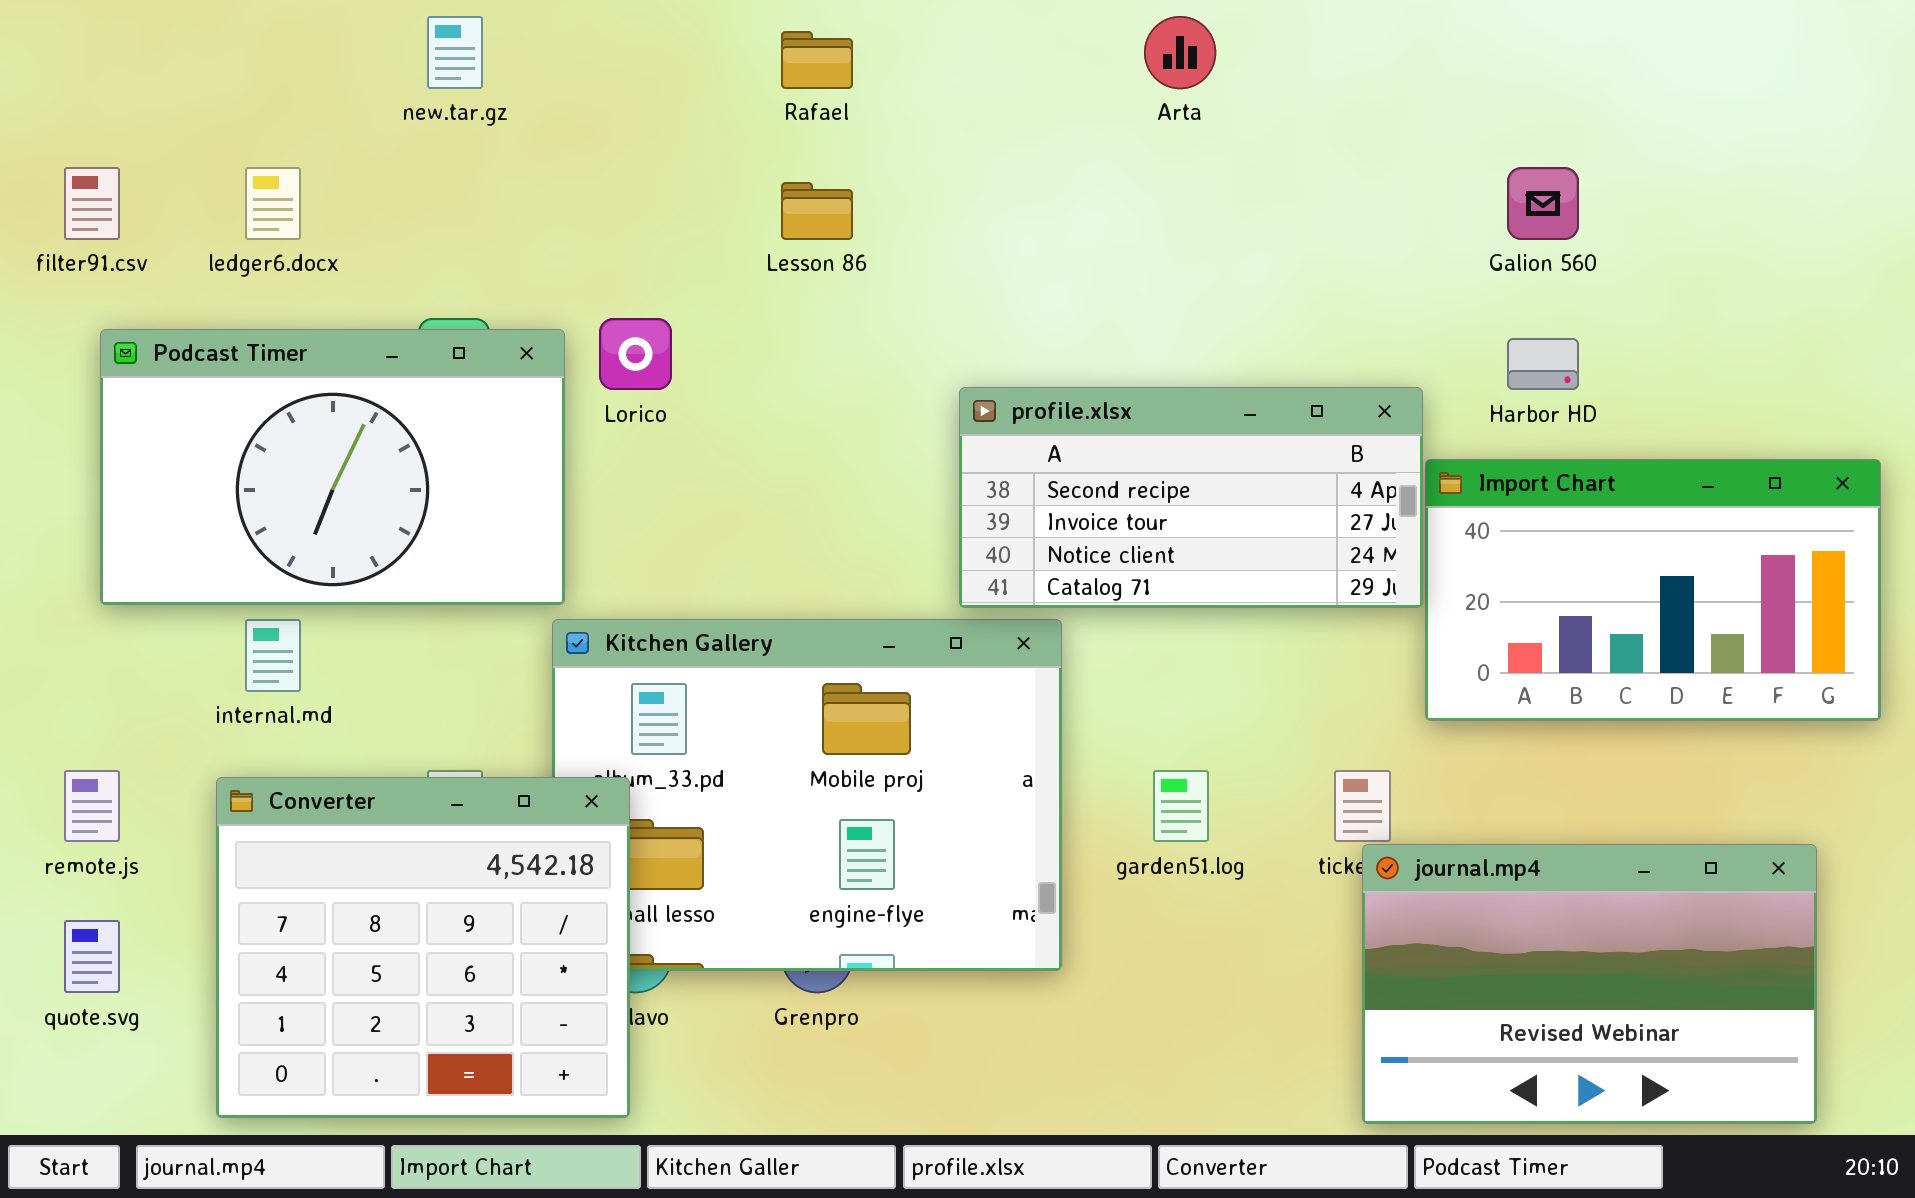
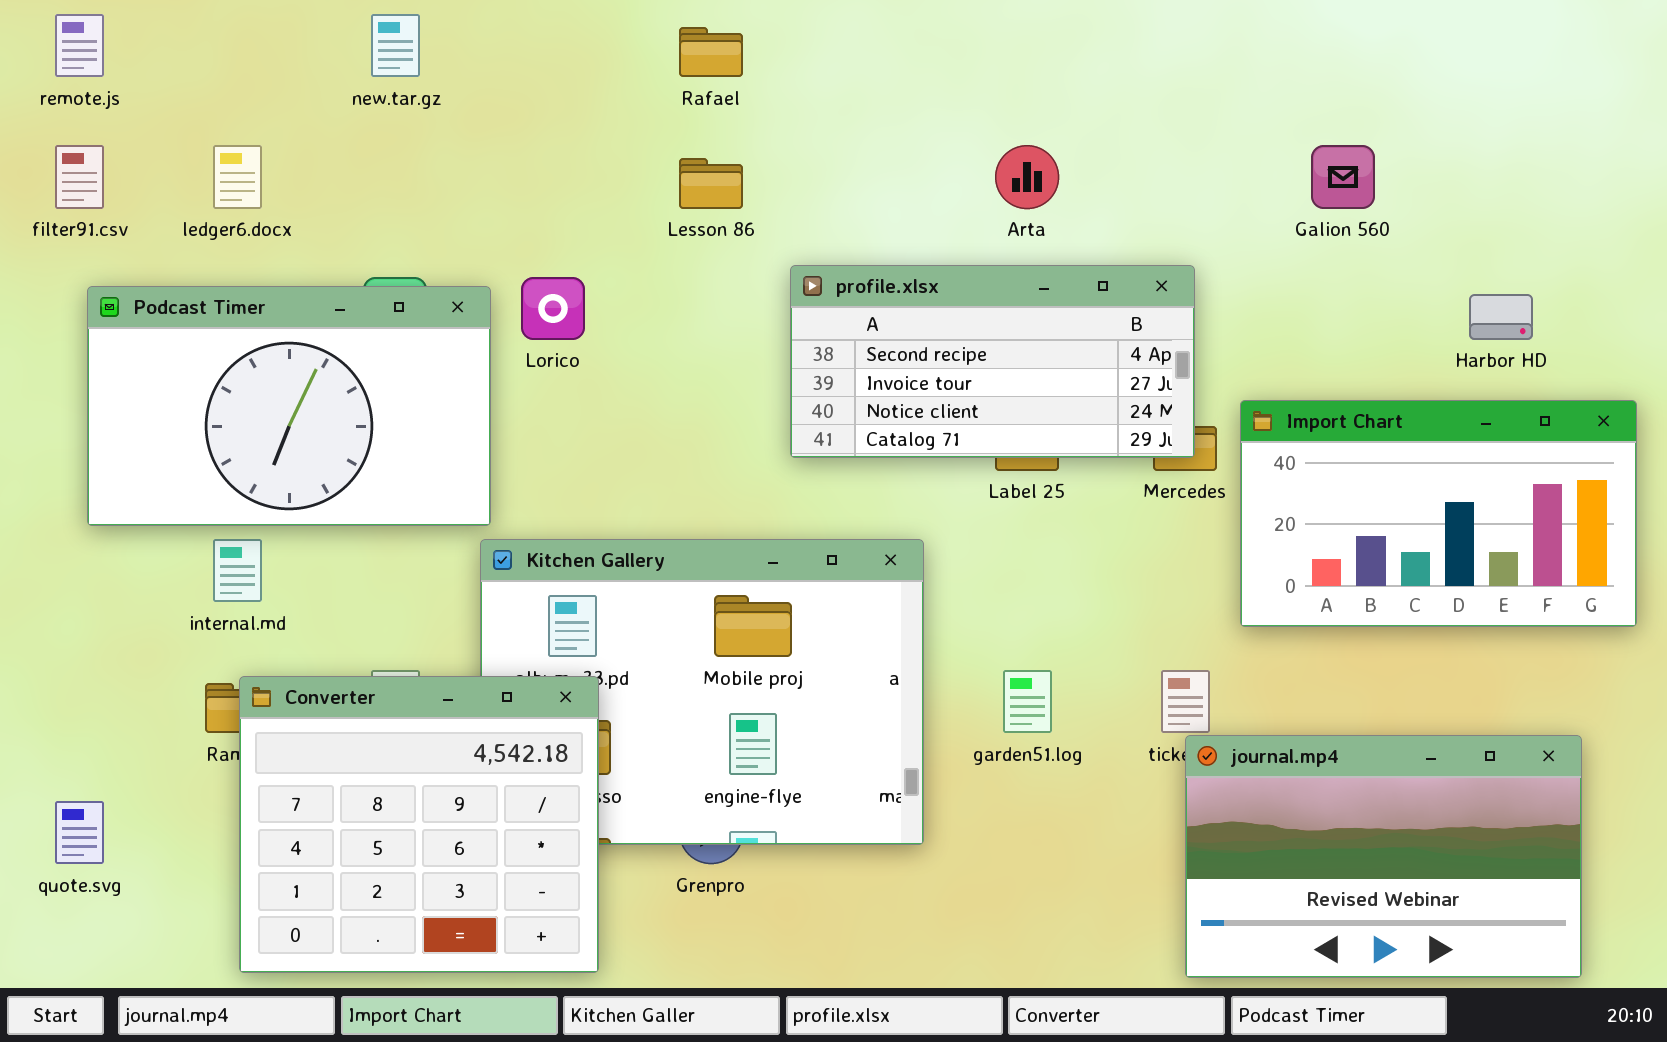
Arta: [1144,16,1216,89] -> [995,145,1059,209], moved
Harbor HD: [1507,338,1579,390] -> [1469,294,1533,340], moved
profile.xlsx: [959,387,1423,608] -> [790,265,1195,458], moved
remote.js: [64,770,120,842] -> [55,14,104,77], moved
Converter: [216,777,630,1118] -> [239,676,599,973], moved

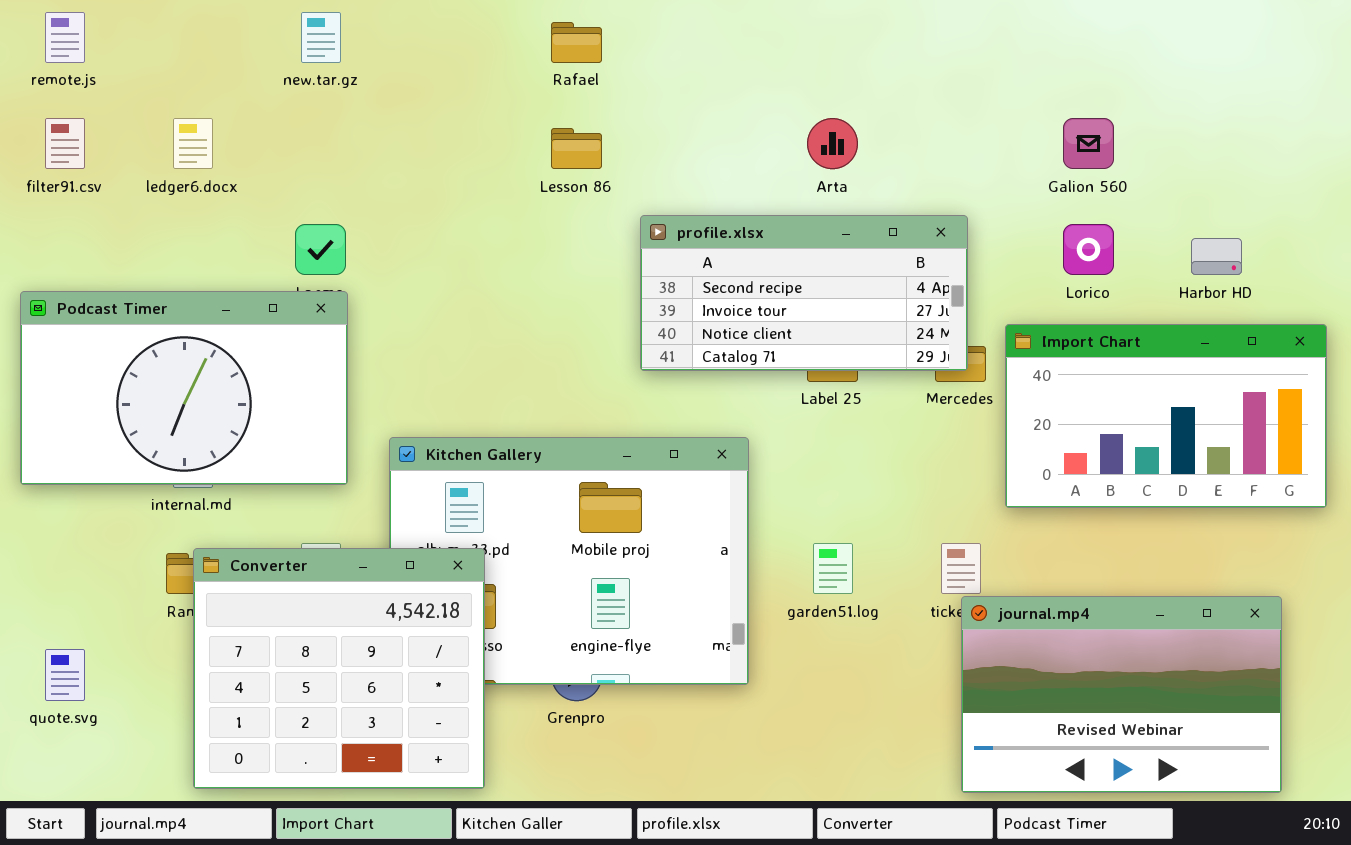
Lorico: [521,277,585,340] -> [1063,224,1114,275], moved
Podcast Timer: [87,286,491,526] -> [20,291,348,485], moved

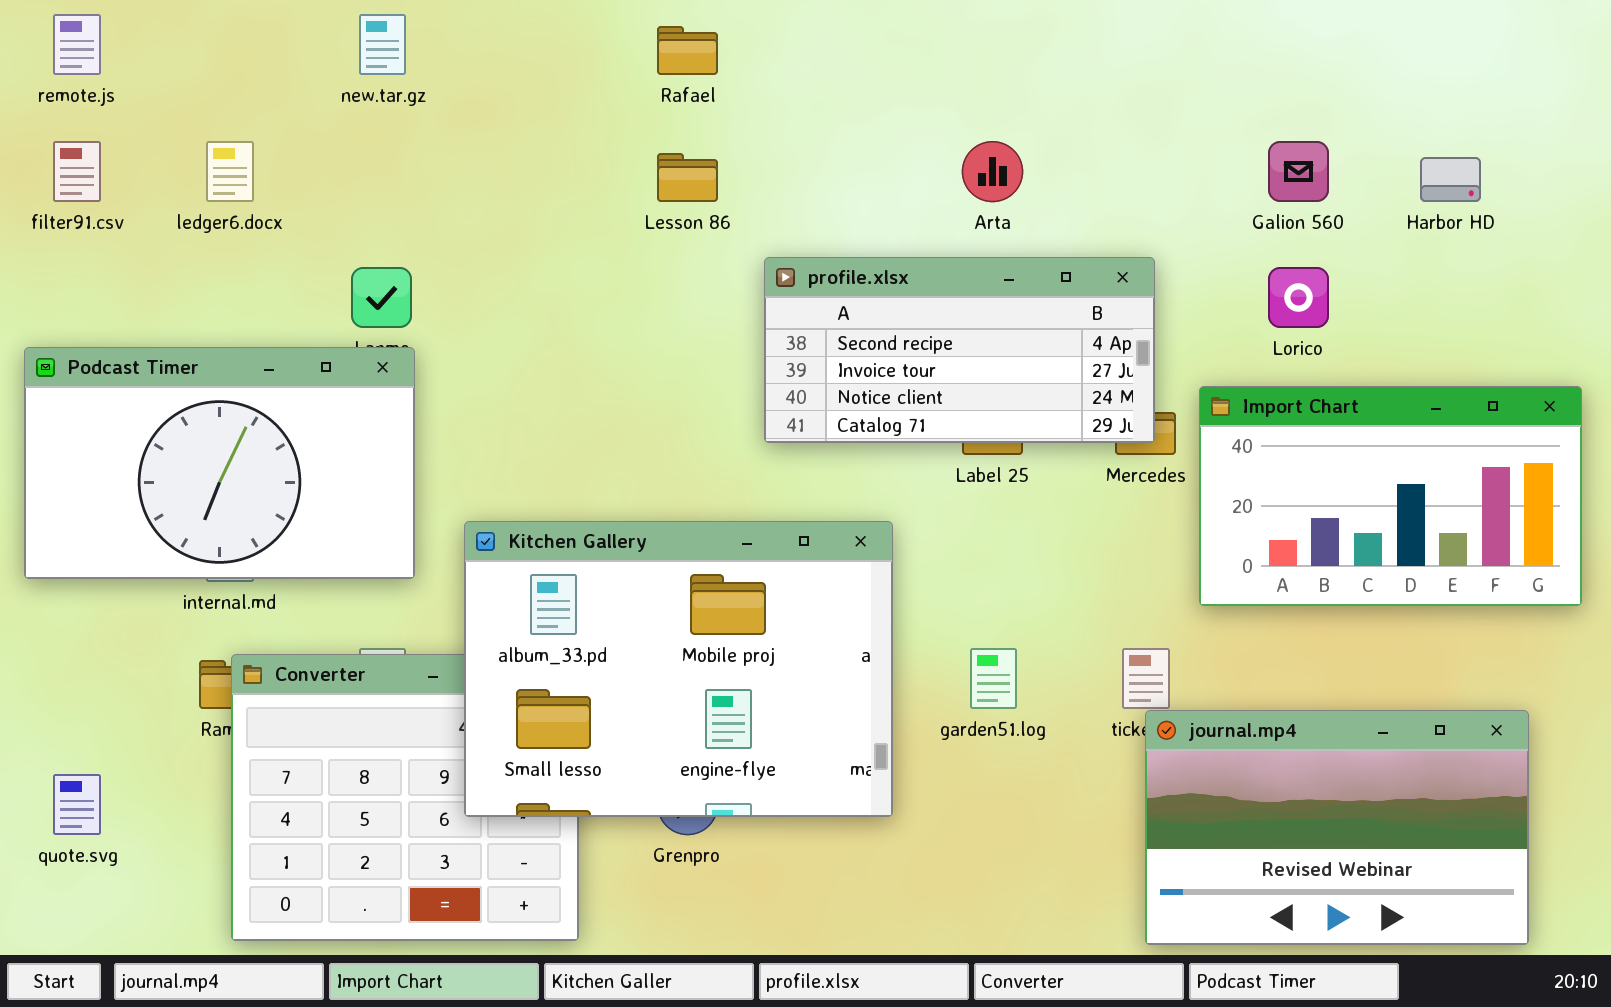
Harbor HD: [1191,238,1242,275] -> [1420,157,1481,202], moved
Kitchen Gallery: [389,437,749,685] -> [464,521,893,817], raised

